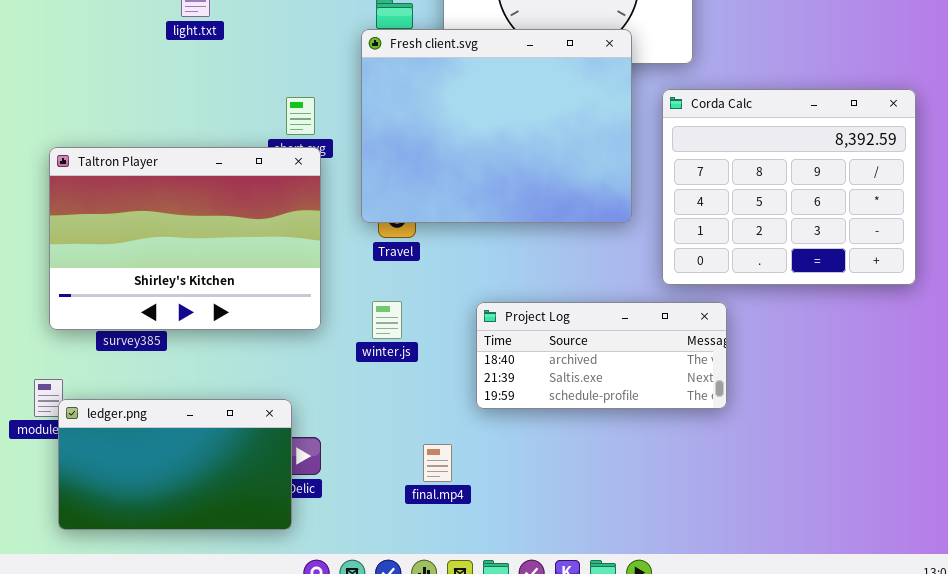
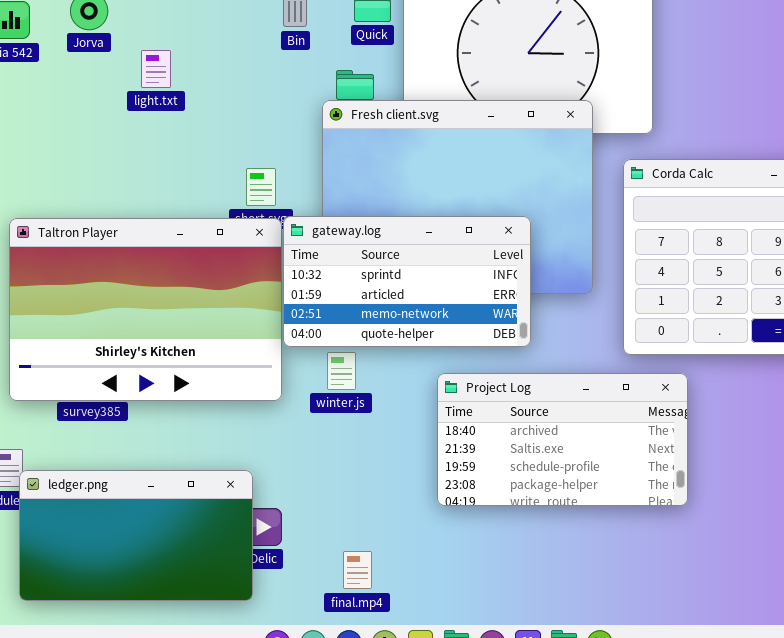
gateway.log: none -> [283,216,531,347], opened
winter.js: [372,301,402,339] -> [327,352,356,390], moved
Project Log: [476,302,727,409] -> [437,373,688,506], resized
final.mp4: [423,444,452,482] -> [343,551,372,589], moved

